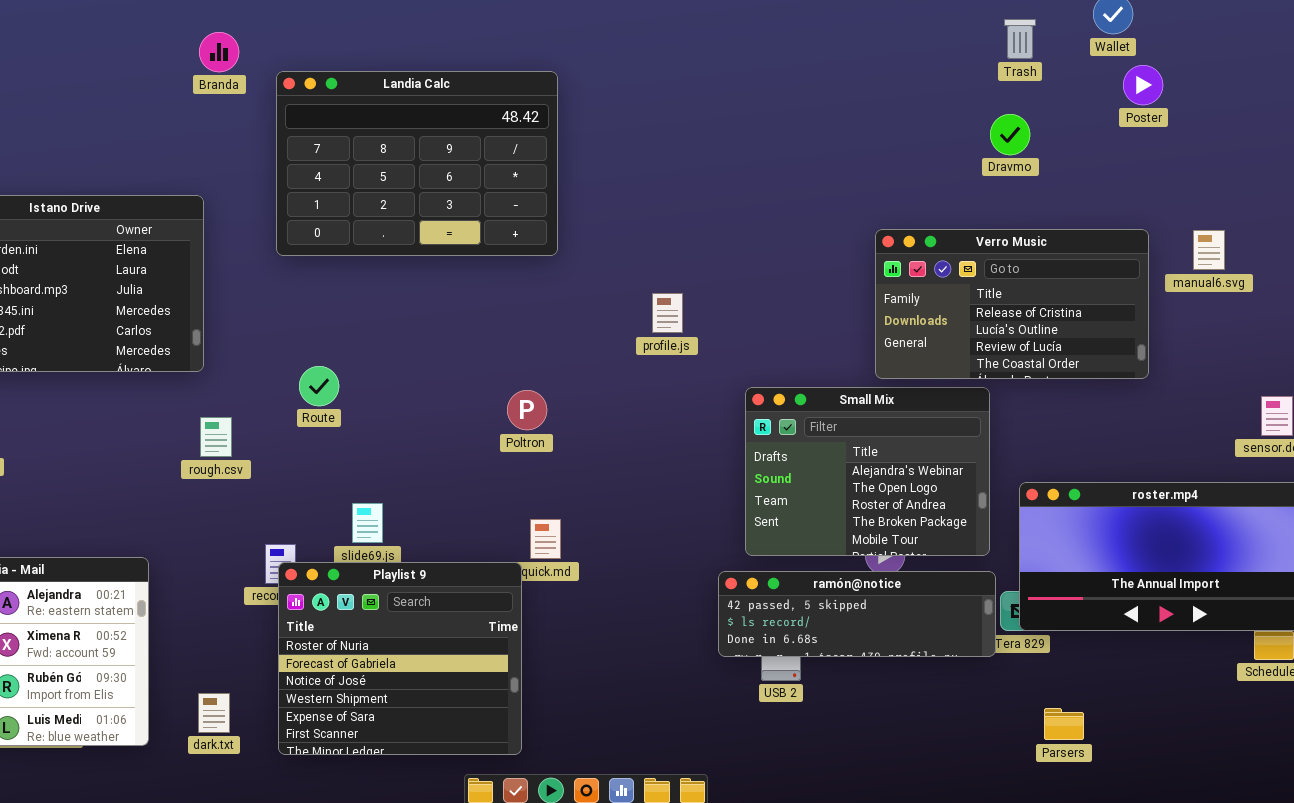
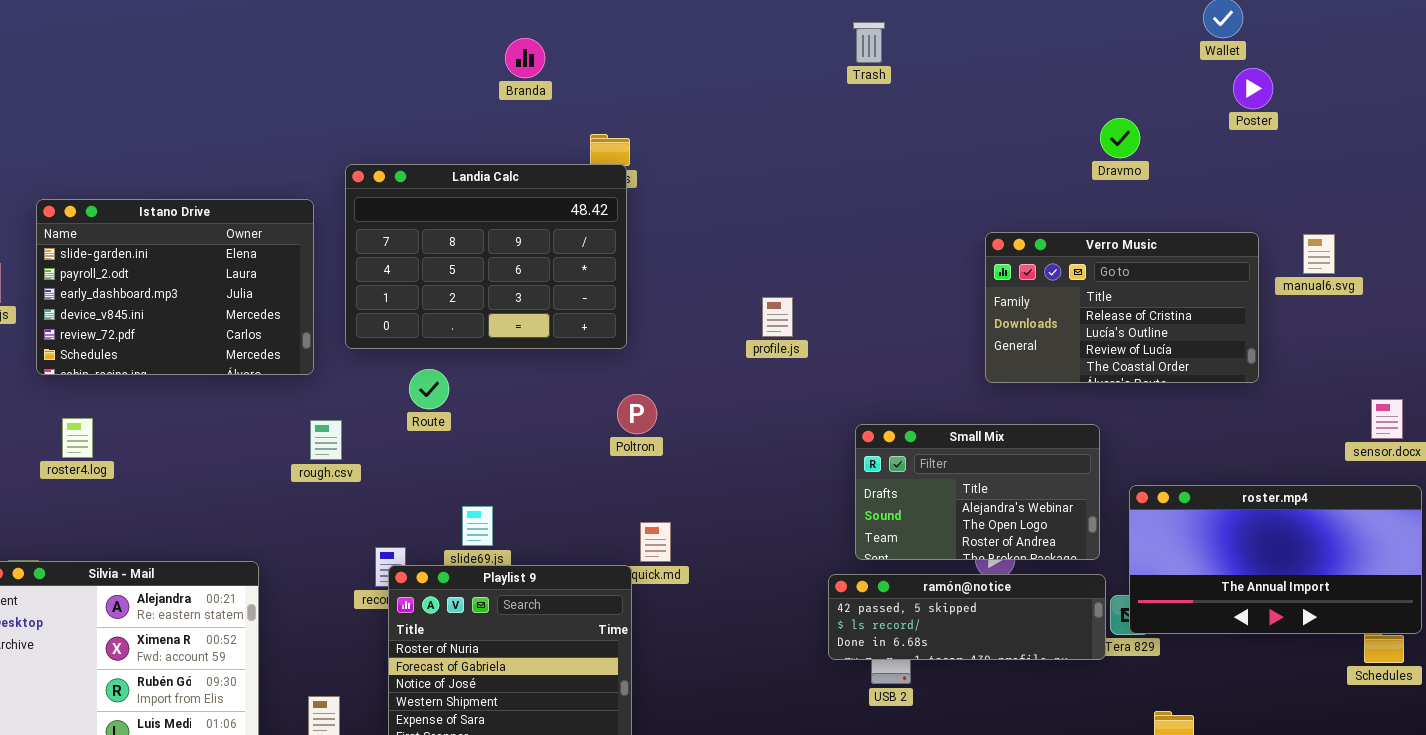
Trash: [1004,19,1036,59] -> [853,22,885,63], moved
Branda: [199,32,239,72] -> [505,38,545,78], moved
Landia Calc: [276,71,558,256] -> [345,164,627,349], moved
Small Mix: [745,387,990,556] -> [855,424,1100,560], resized

